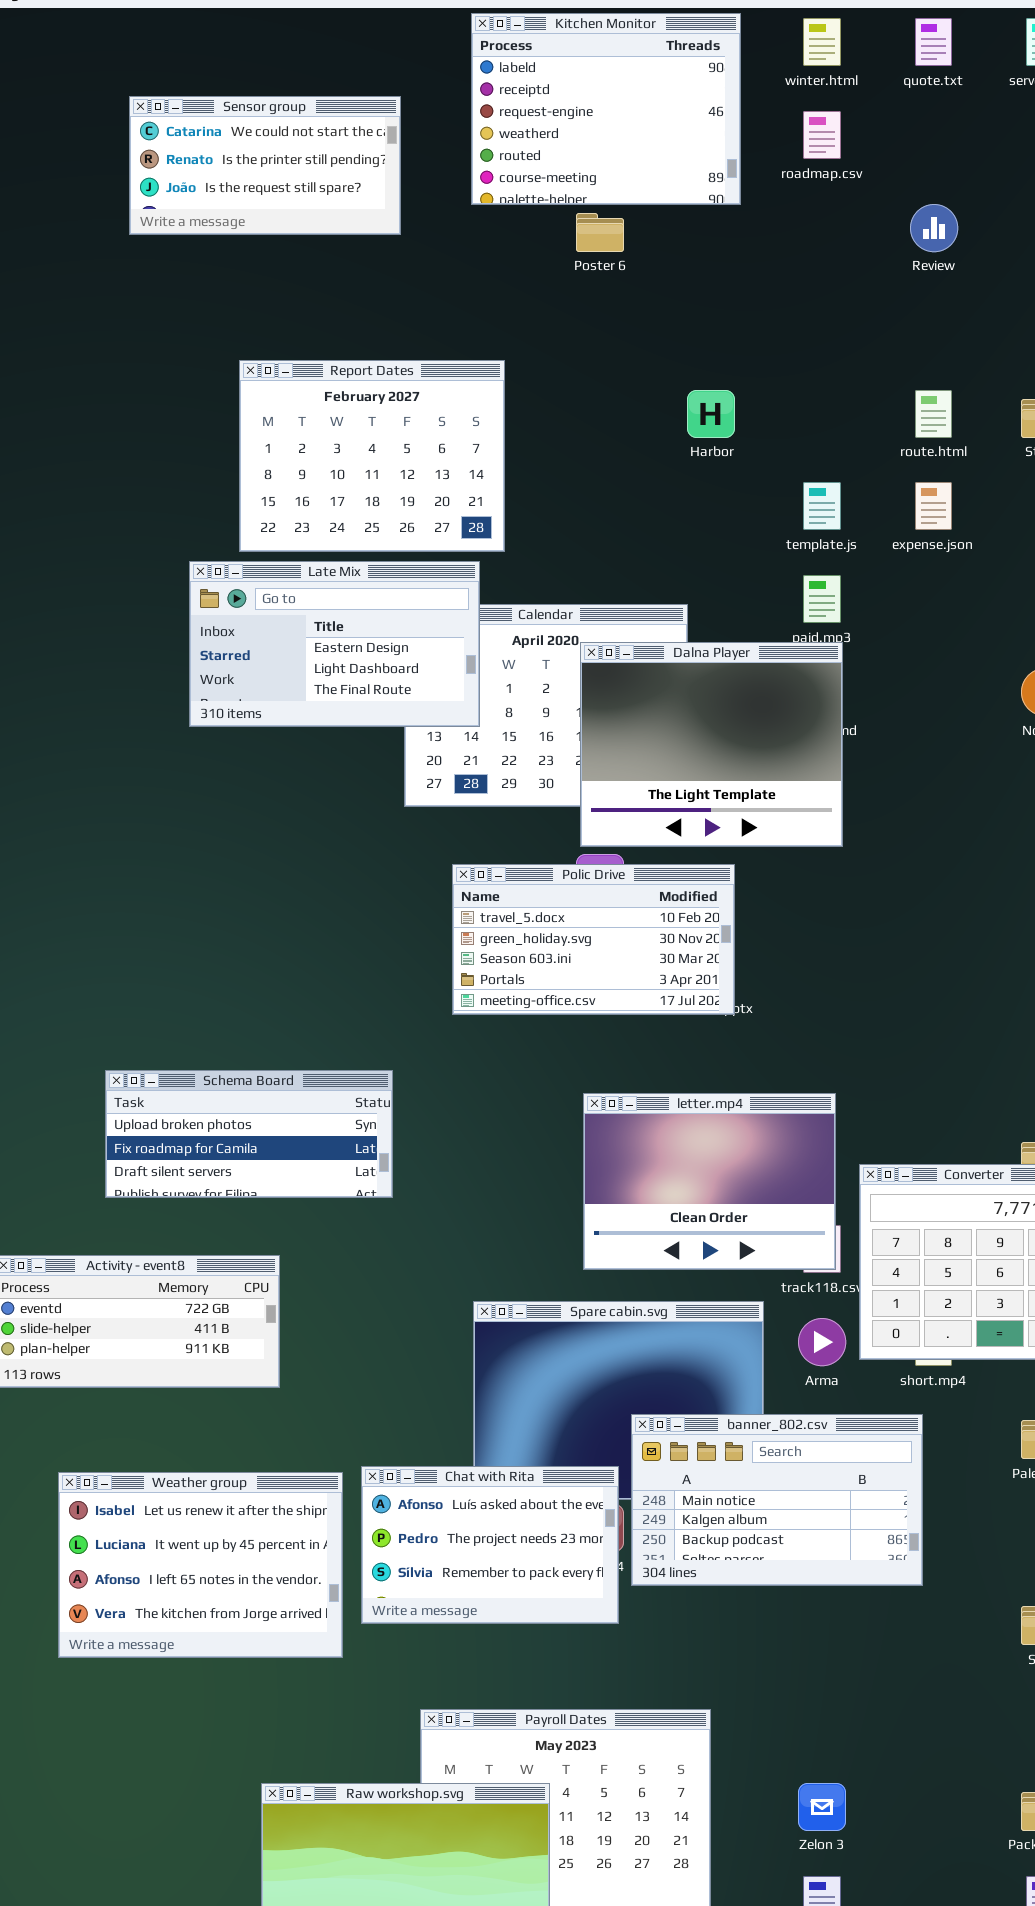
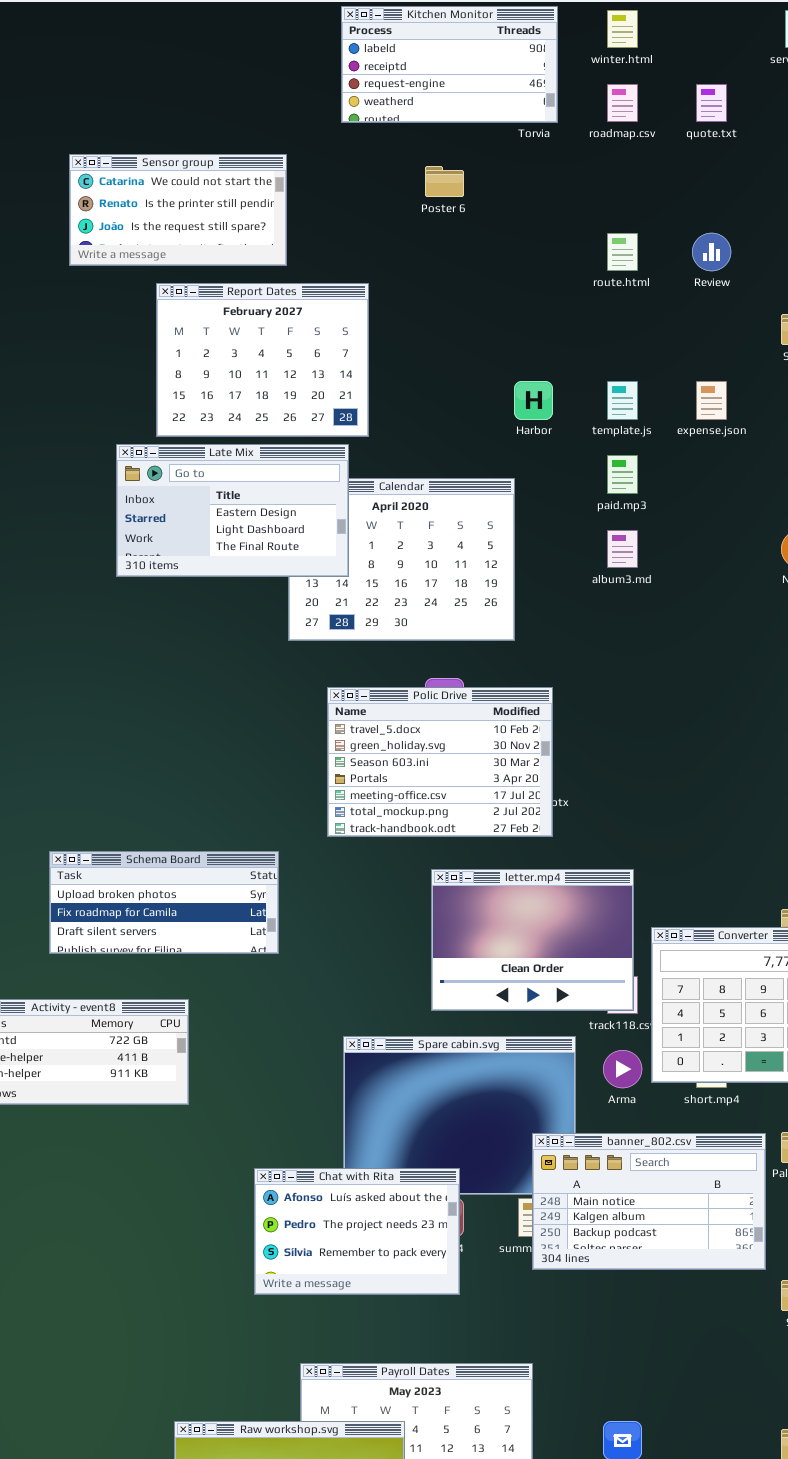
Kitchen Monitor: [471,13,741,205] -> [341,6,558,123], resized
quote.txt: [915,18,952,66] -> [696,84,727,122], moved
Sensor group: [129,96,401,235] -> [69,154,287,266], moved
Review: [910,204,958,252] -> [692,233,731,271], moved
Harbor: [687,390,735,438] -> [514,381,553,420], moved
route.html: [915,390,952,438] -> [607,233,638,271], moved
Dalna Player: [580,642,843,847] -> none, closed
Polic Drive: [452,864,735,1015] -> [327,687,553,837], resized
banner_802.csv: [631,1414,923,1586] -> [532,1133,766,1270], moved
Weather group: [58,1472,343,1658] -> none, closed

